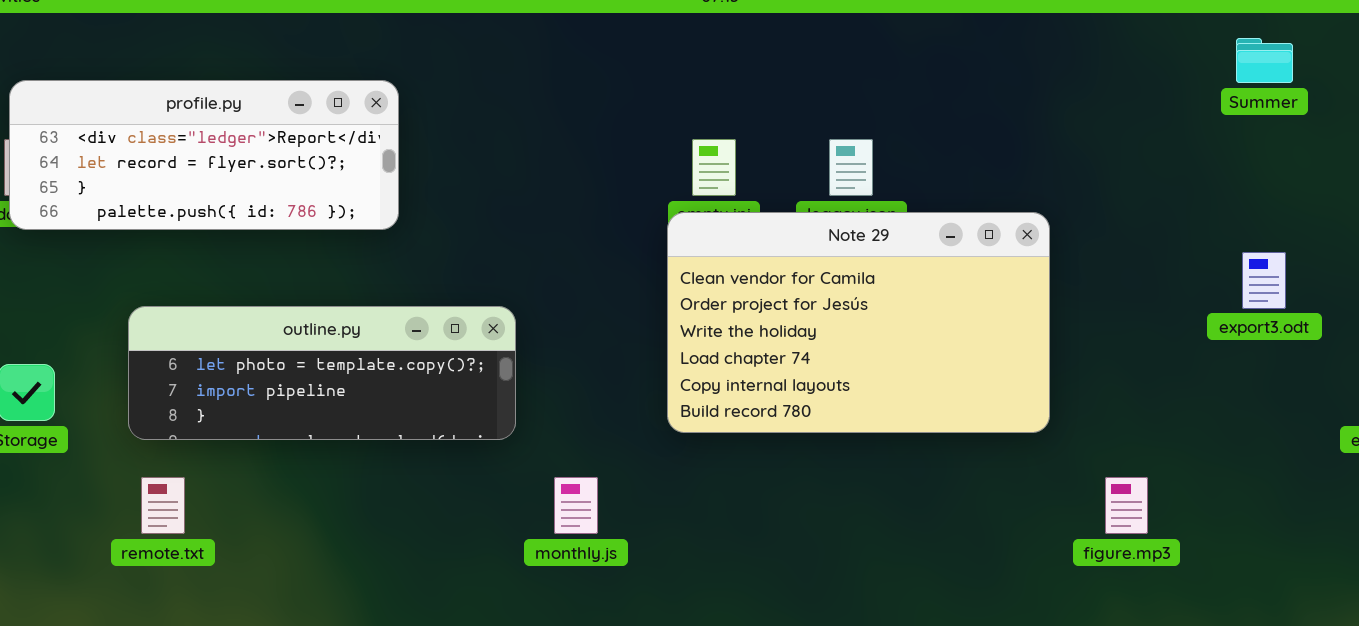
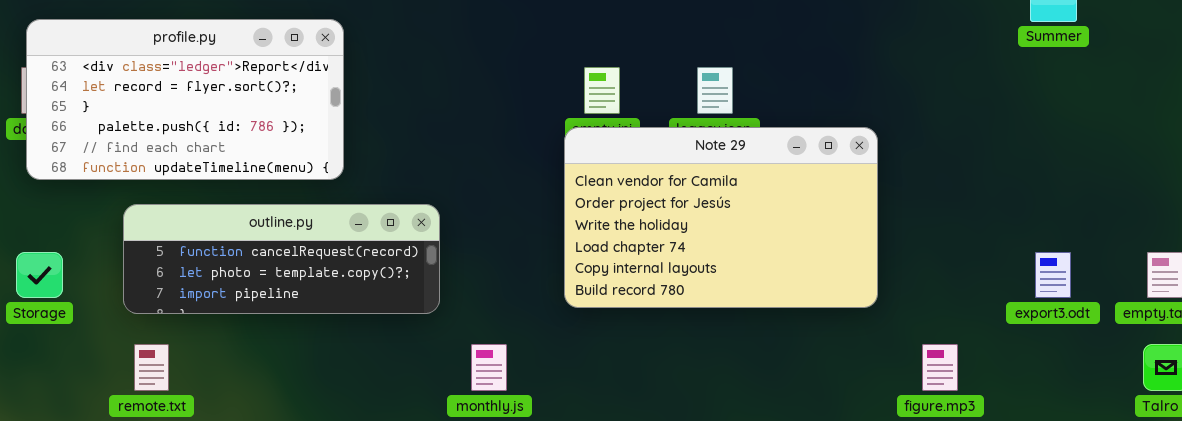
profile.py: [9,80,399,230] -> [26,19,344,180], resized
export3.odt: [1242,252,1286,309] -> [1035,252,1071,298], moved
outline.py: [128,306,516,440] -> [123,204,440,314], scrolled up 1 row

